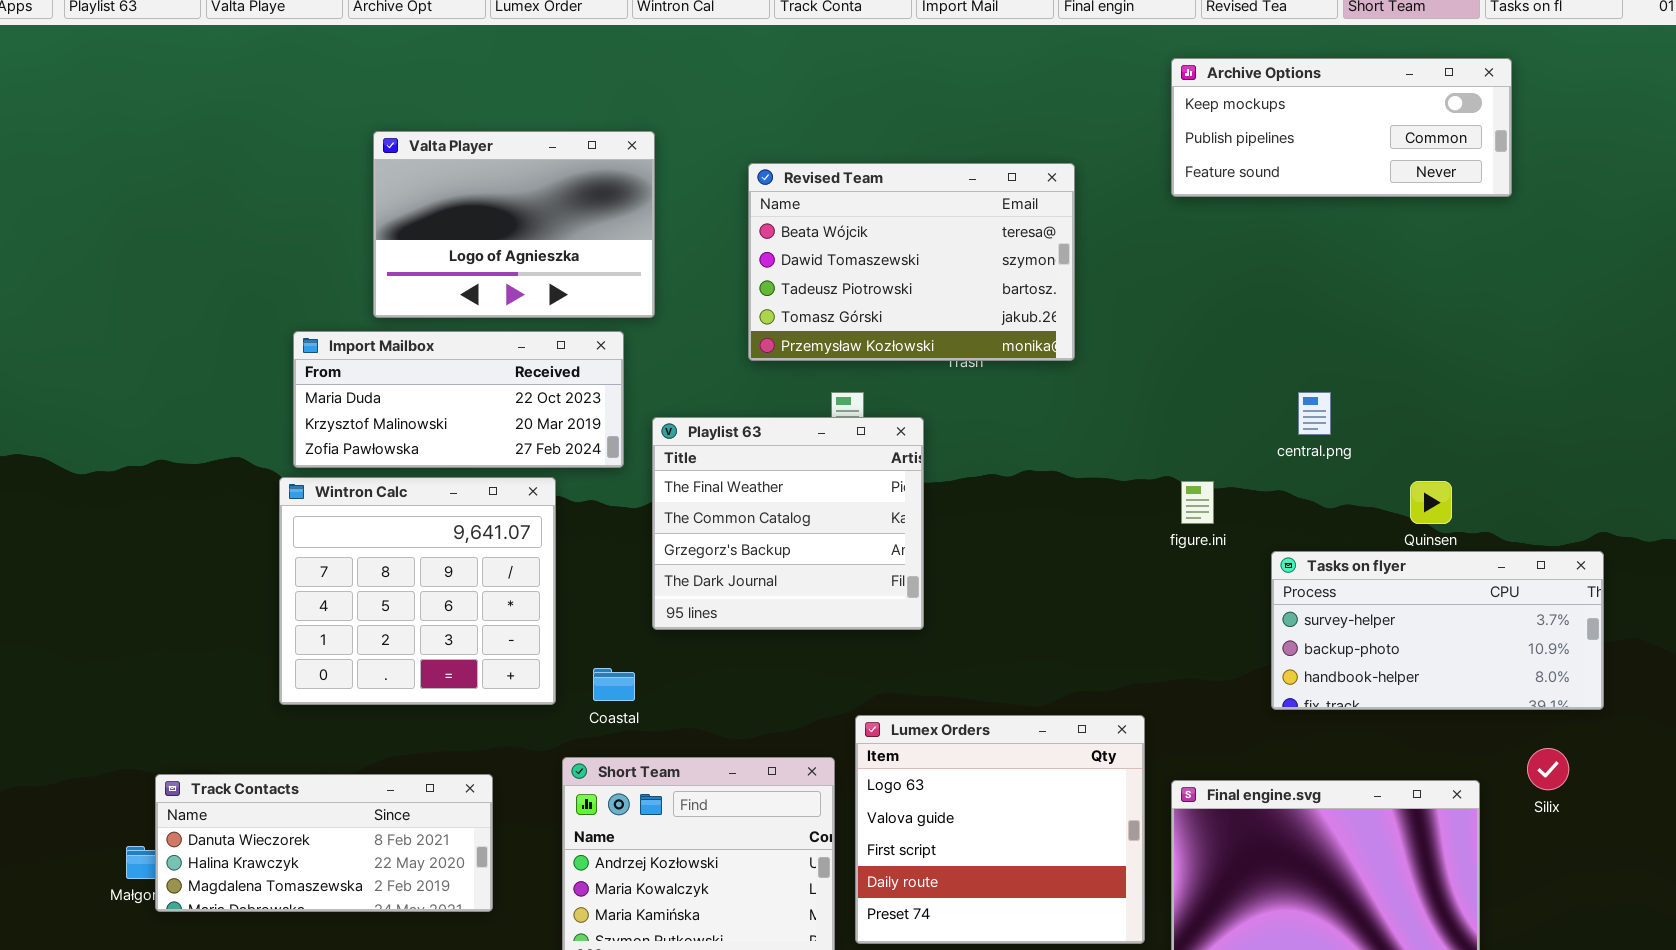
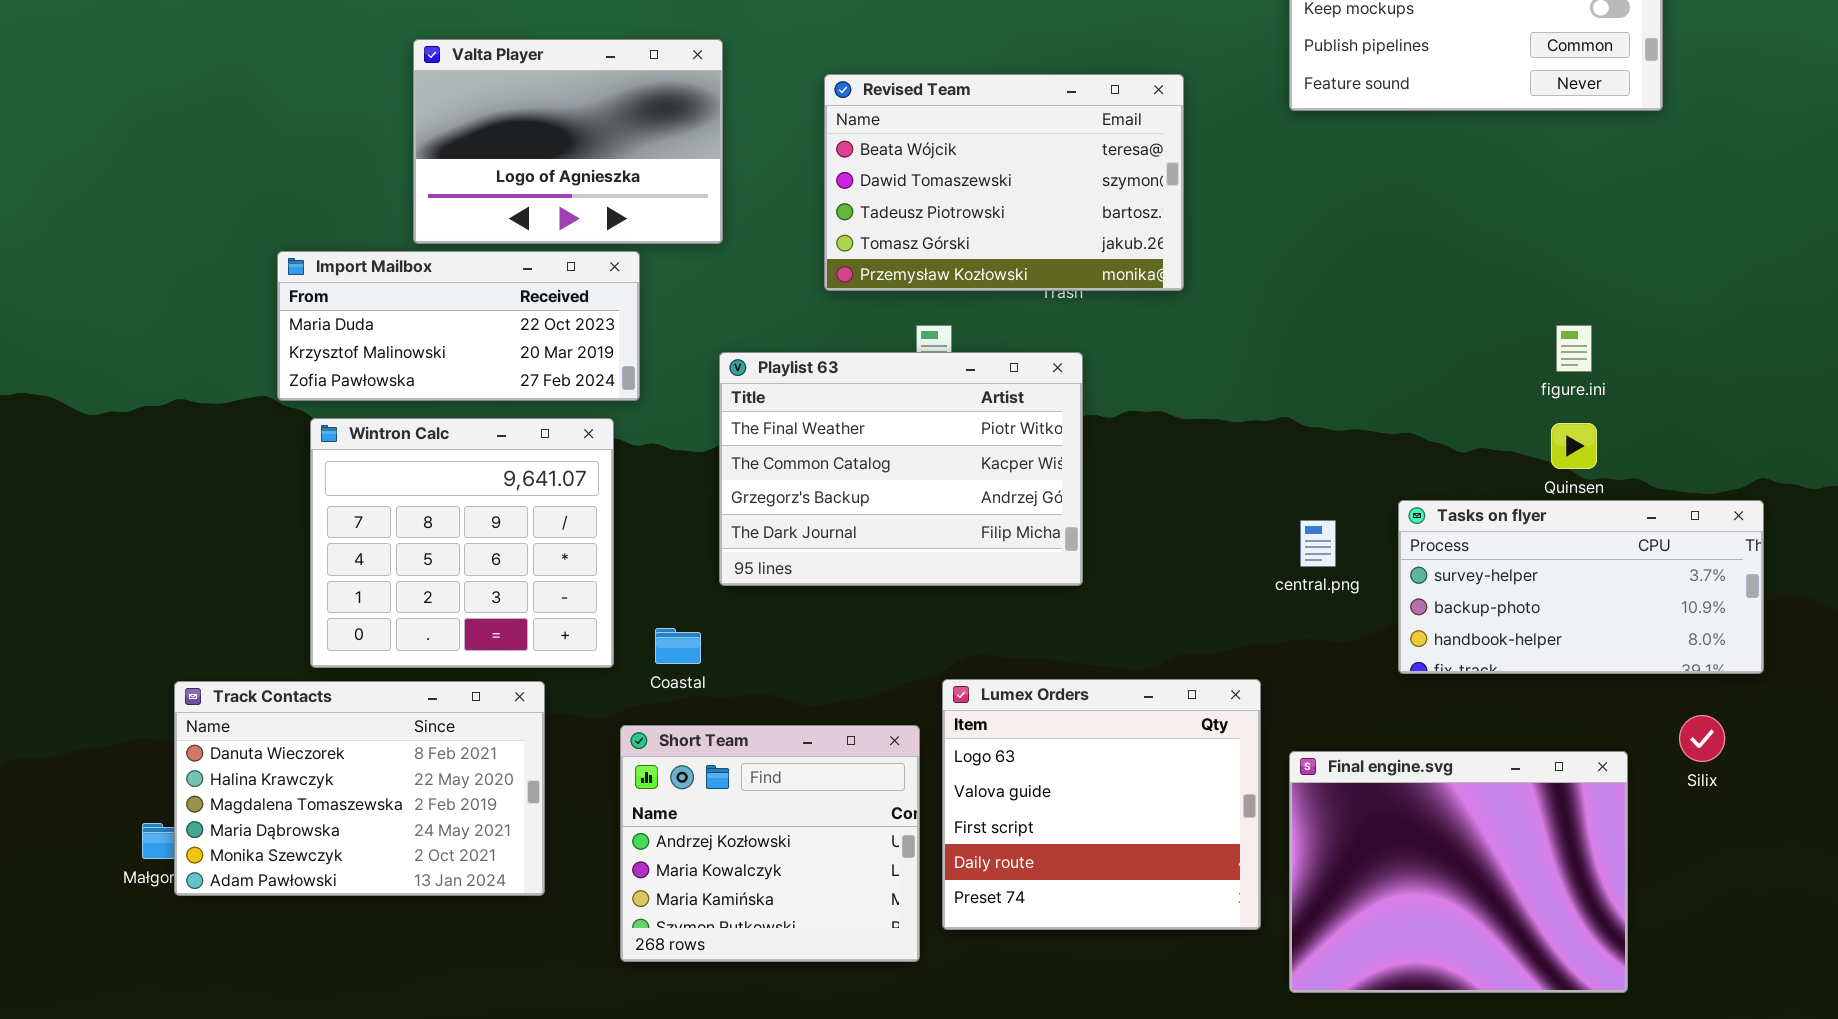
Import Mailbox: [293,331,624,468] -> [277,251,640,401], moved
central.png: [1298,392,1331,435] -> [1300,520,1336,567], moved
Playlist 63: [652,417,924,630] -> [719,352,1083,586], resized
figure.ini: [1181,481,1214,524] -> [1556,325,1592,372], moved
Track Contacts: [155,774,493,912] -> [174,681,545,896], resized

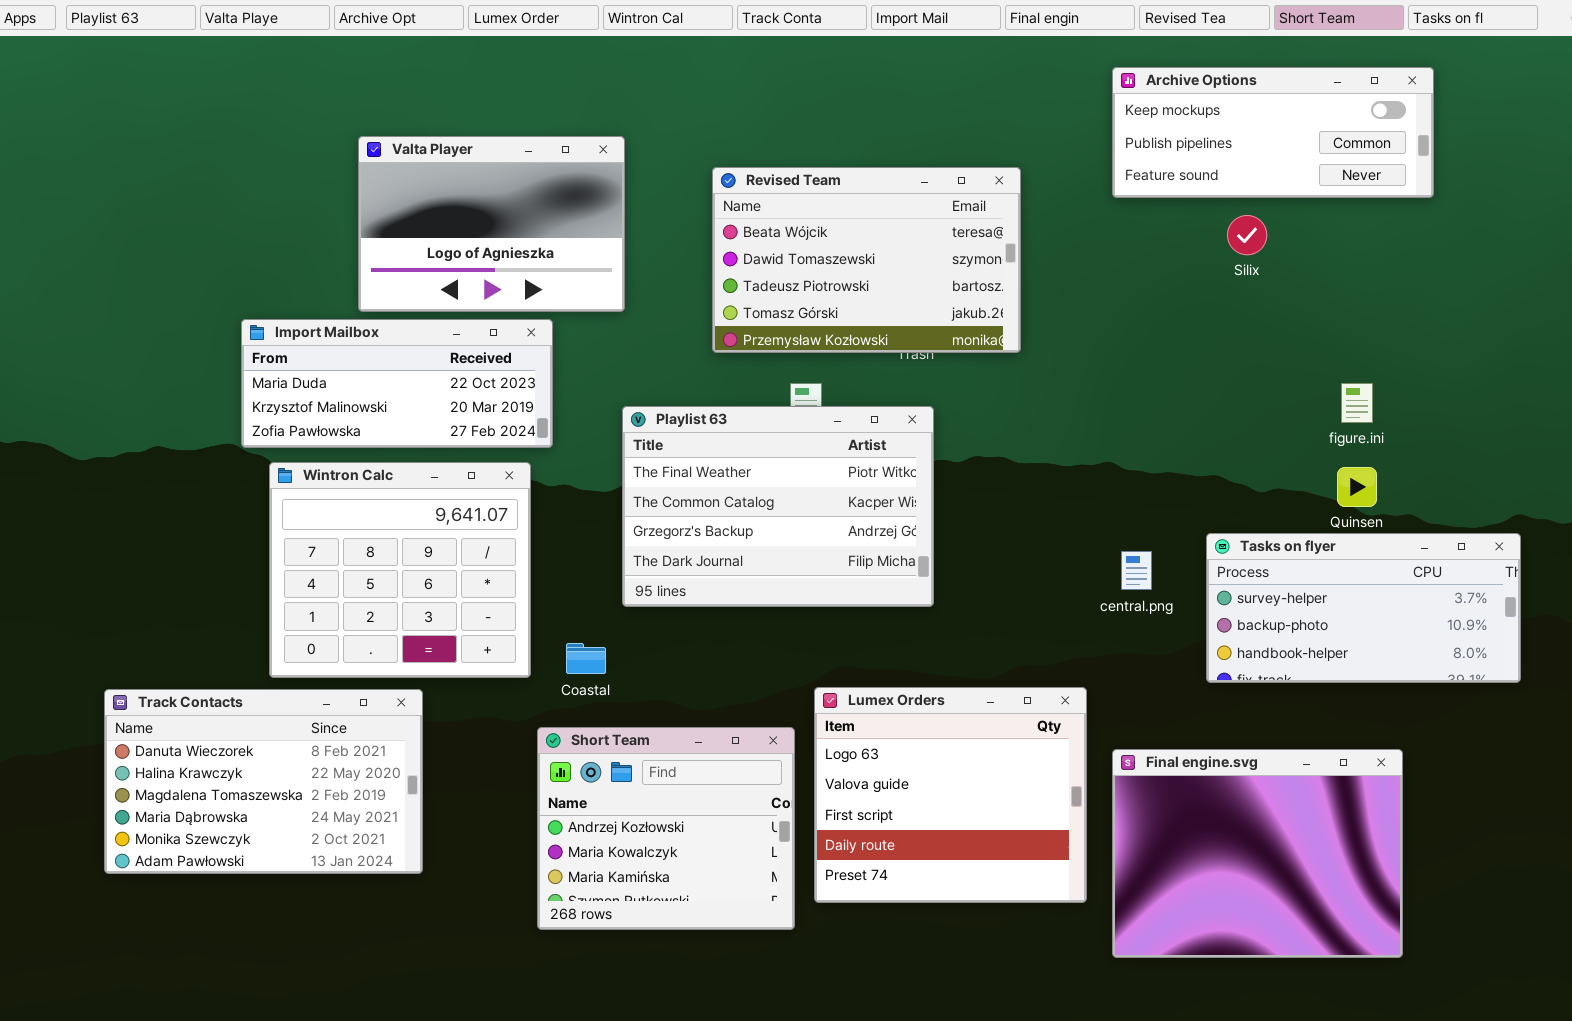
Track Contacts: [174,681,545,896] -> [104,689,423,874], moved
Silix: [1679,715,1725,762] -> [1227,215,1267,255], moved

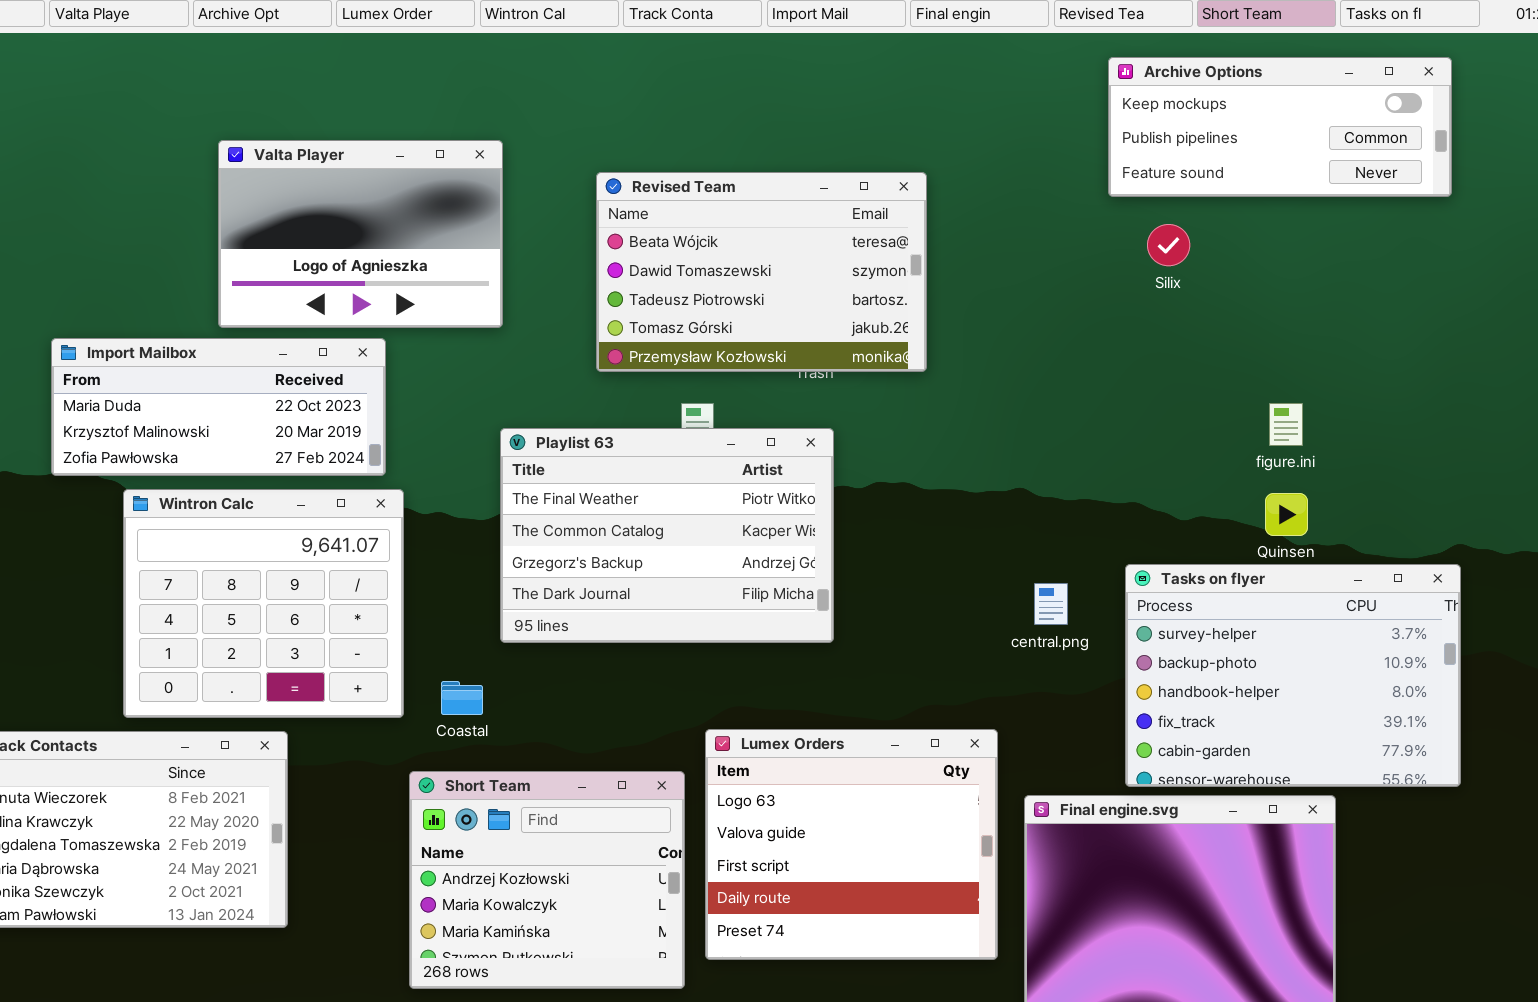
Archive Options: [1112,67,1434,198] -> [1108,57,1452,197], moved
Import Mailbox: [241,319,553,448] -> [51,338,386,476], moved
Tasks on flyer: [1206,533,1521,683] -> [1125,564,1461,787], resized

